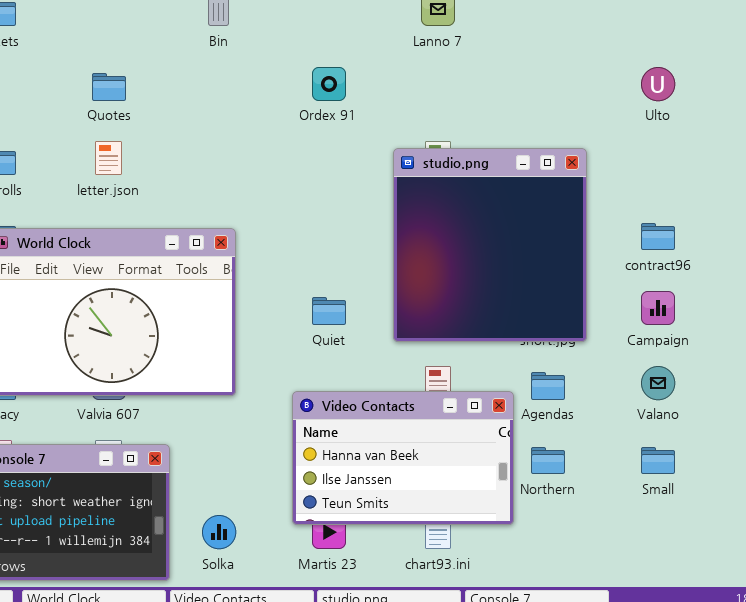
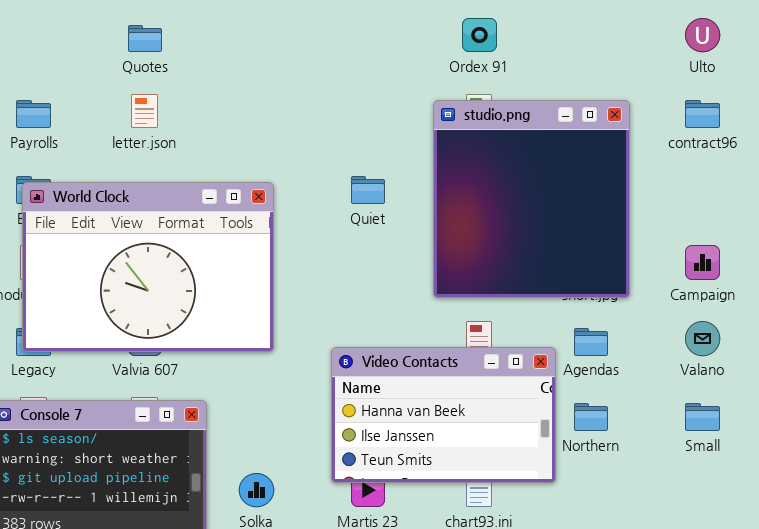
Ordex 91: [312,67,346,101] -> [462,18,497,52], moved
contract96: [641,223,675,250] -> [685,100,720,128], moved
Quiet: [312,297,346,325] -> [351,176,385,204], moved

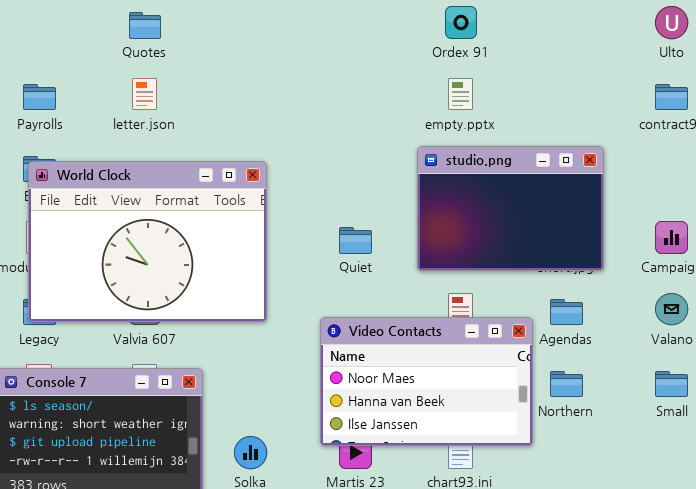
studio.png: [433,100,630,298] -> [417,146,604,271], resized
Quiet: [351,176,385,204] -> [339,227,372,254], moved
Video Contacts: [331,347,556,483] -> [320,317,533,446], scrolled up 1 row

